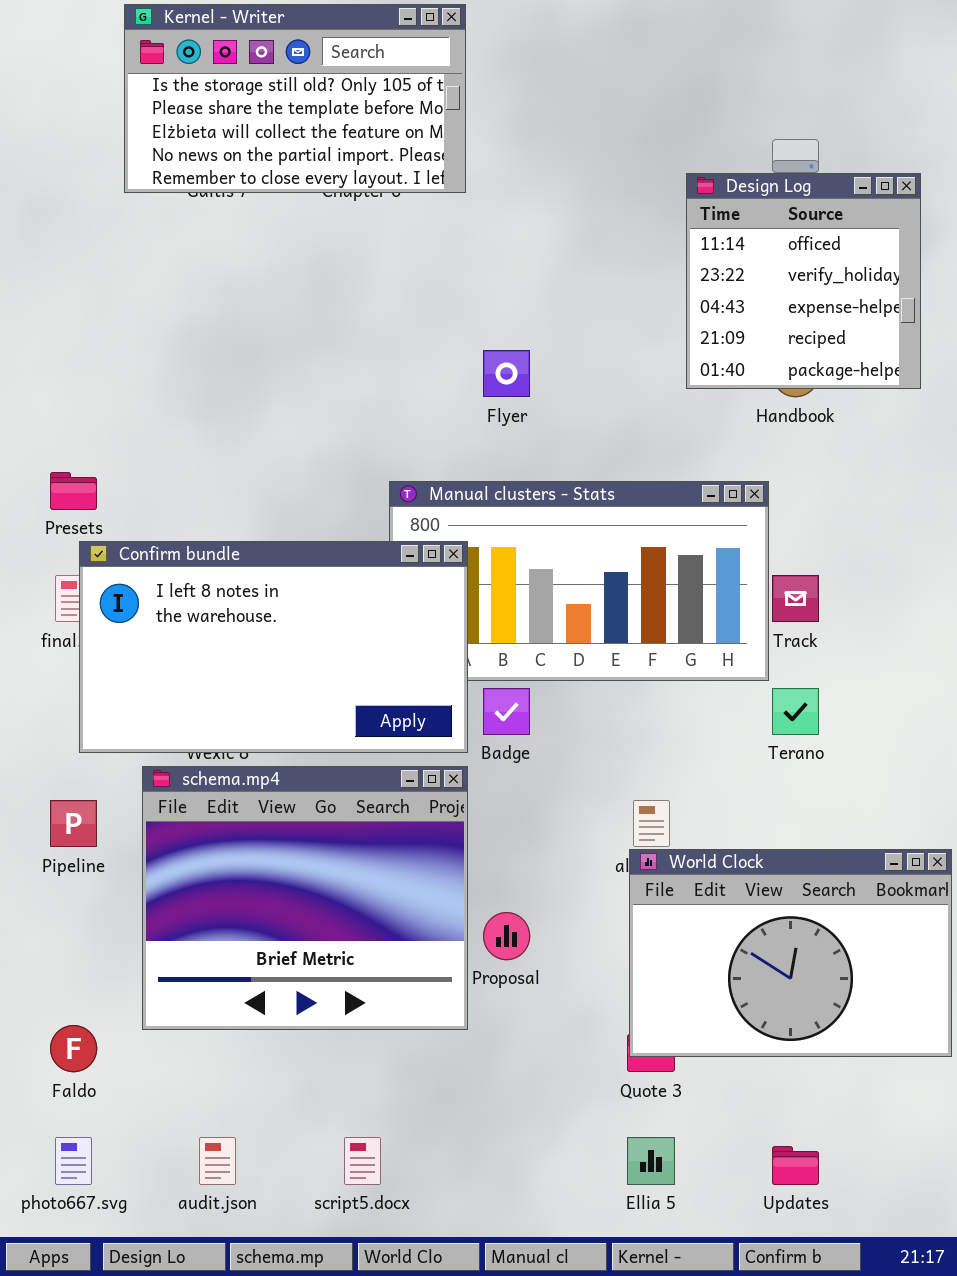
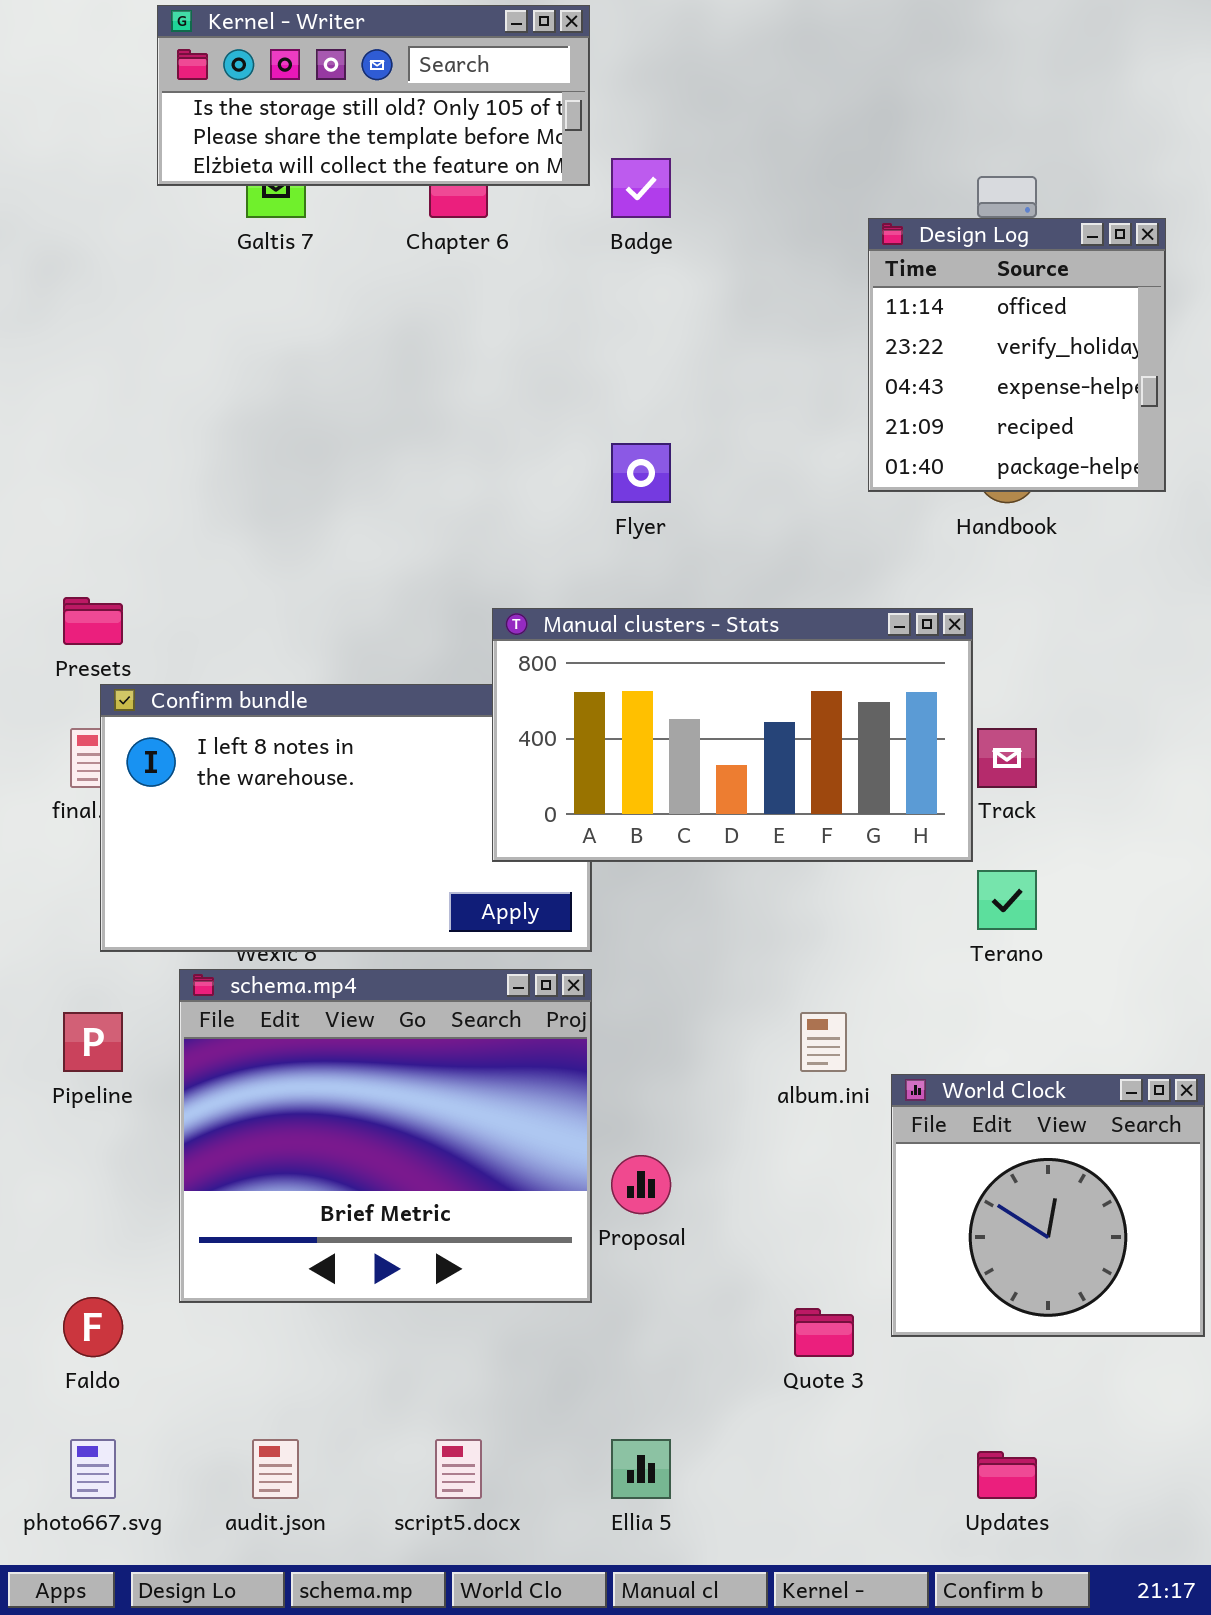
Kernel - Writer: [124,4,466,193] -> [157,5,590,186], resized
Manual clusters - Stats: [389,481,769,681] -> [492,608,973,862], raised
Badge: [483,688,530,735] -> [611,158,671,218], moved
World Clock: [629,849,952,1057] -> [891,1074,1205,1337], resized
Ellia 5: [627,1137,675,1185] -> [611,1439,671,1499], moved

